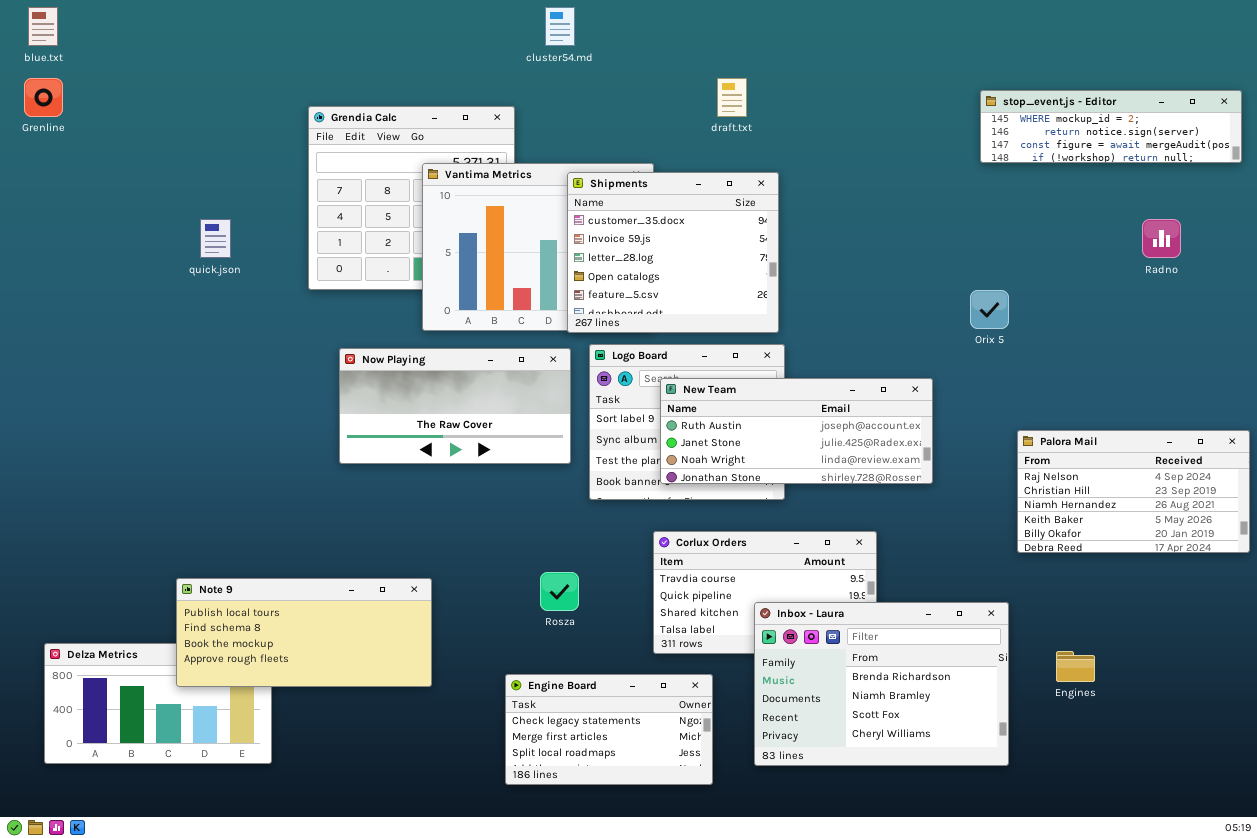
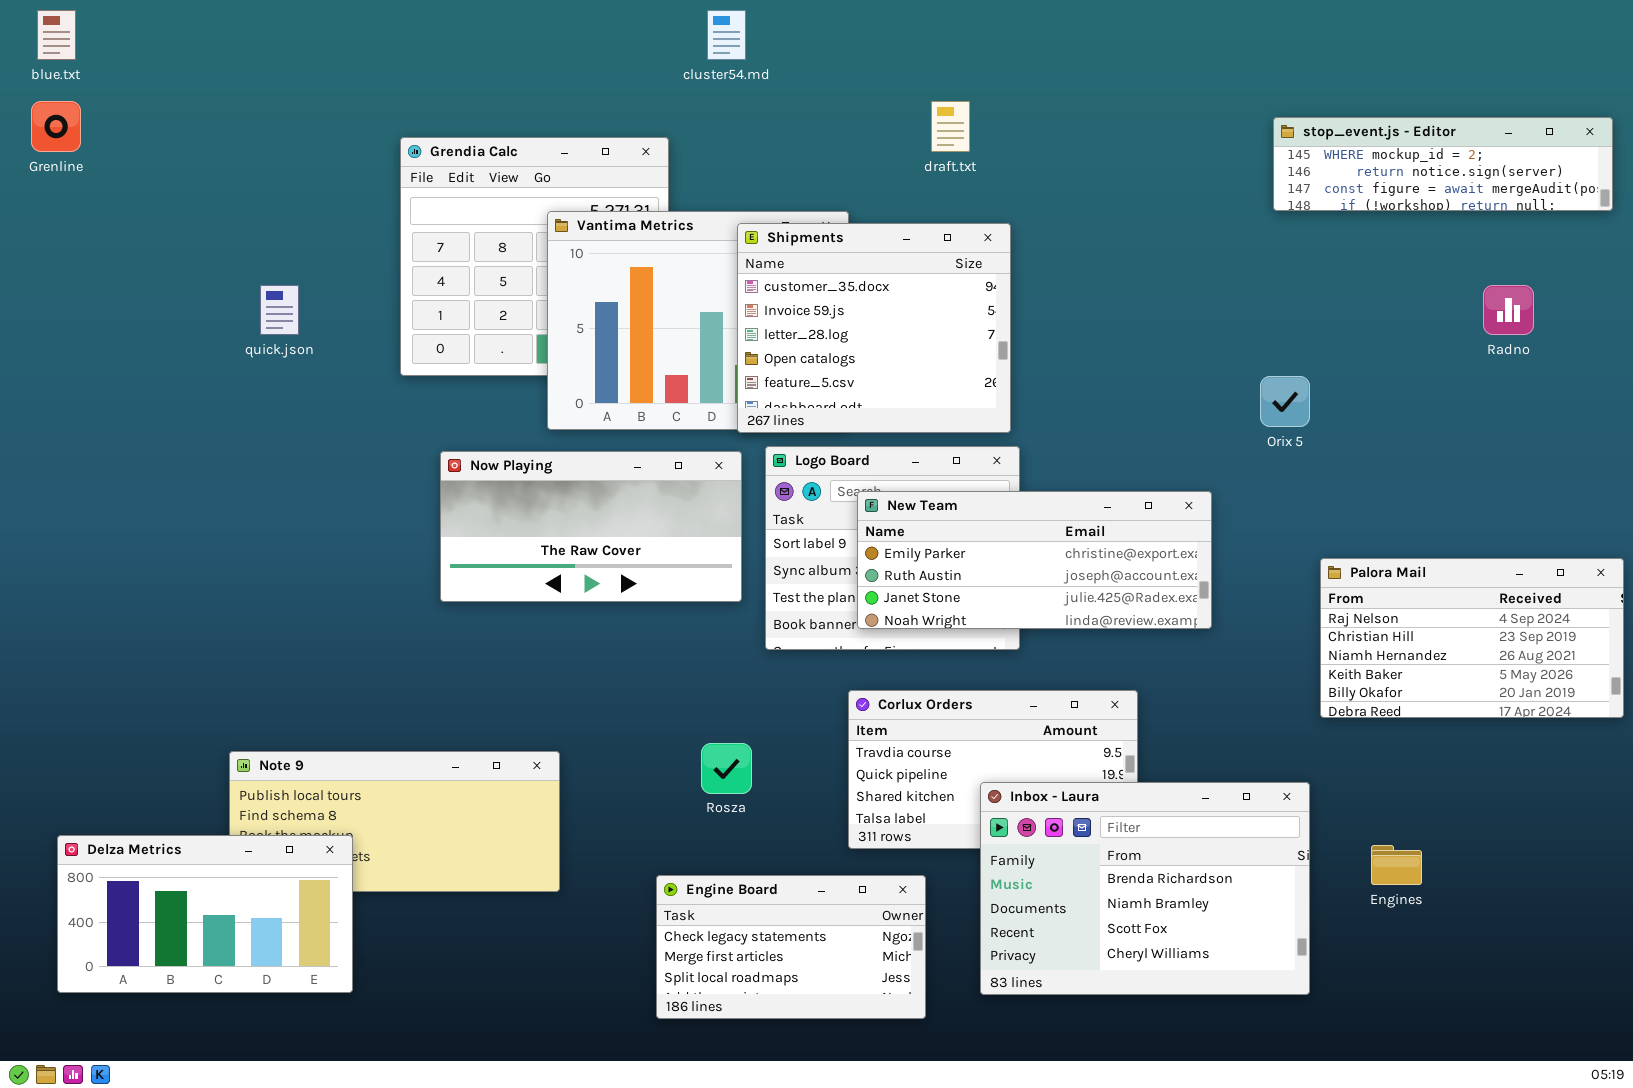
New Team: [660,378,933,484] -> [857,491,1212,629], scrolled up 1 row
Delza Metrics: [44,643,272,764] -> [57,835,353,993], raised

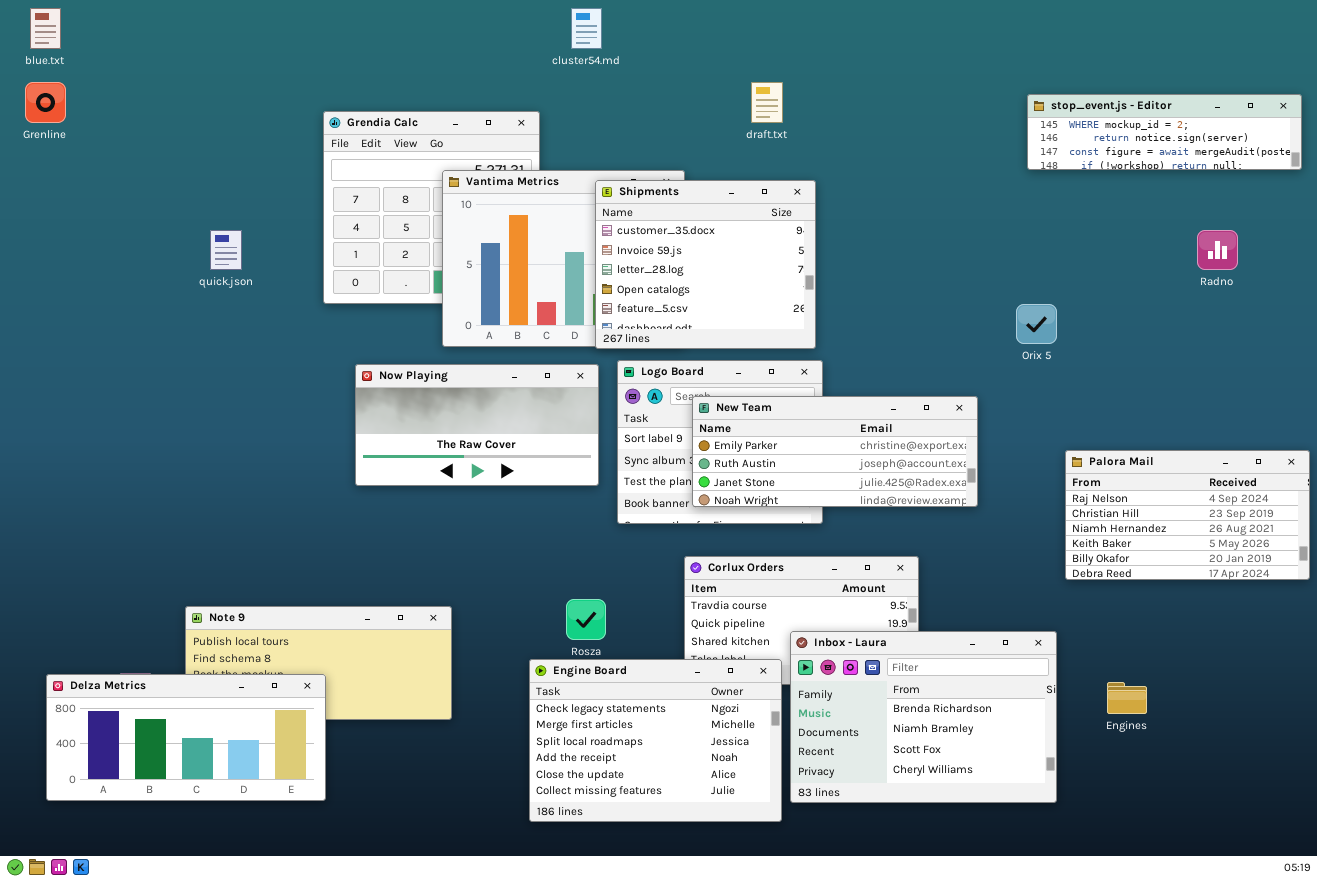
Delza Metrics: [57,835,353,993] -> [46,674,326,801], resized
Engine Board: [656,875,926,1019] -> [529,659,782,822], resized

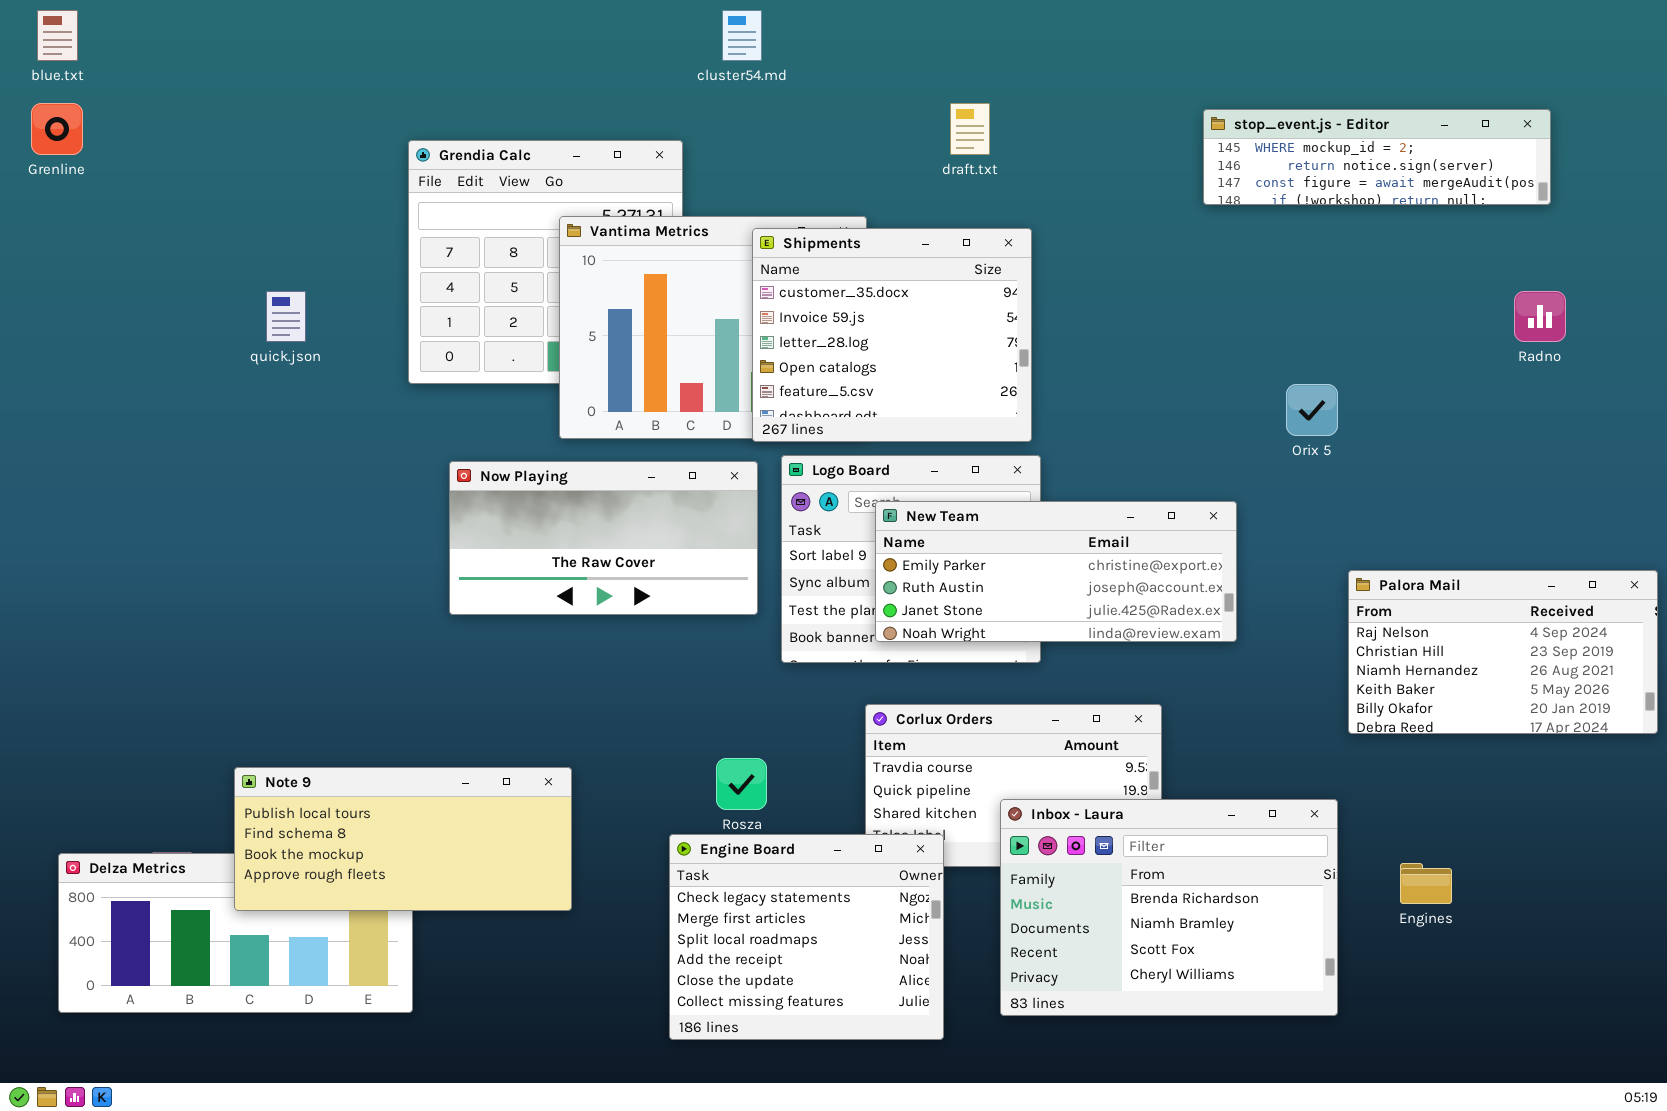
stop_event.js - Editor: [1027,94,1302,170] -> [1203,109,1551,205], moved
Note 9: [185,606,452,720] -> [234,767,572,911], raised
Engine Board: [529,659,782,822] -> [669,834,944,1040], resized

